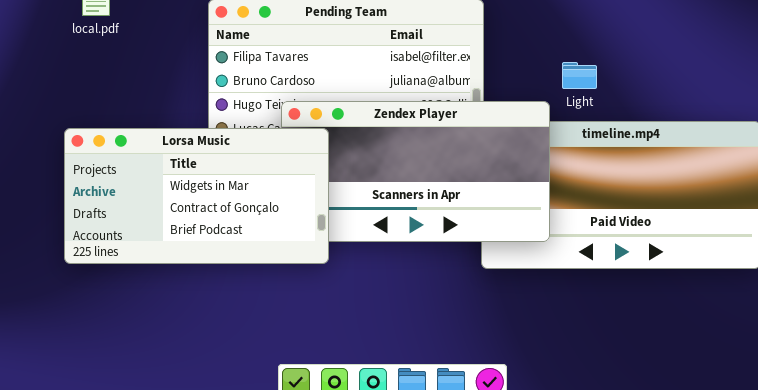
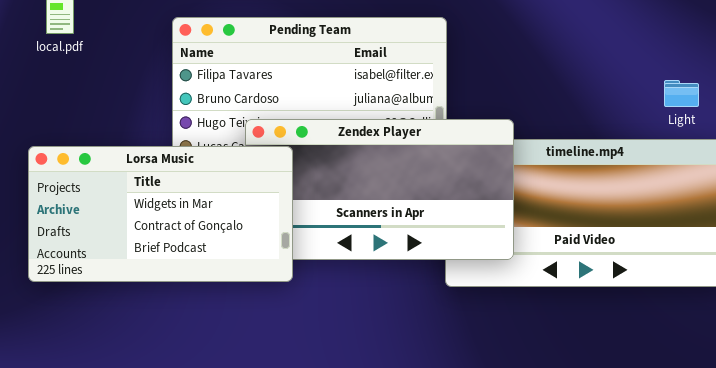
Light: [562,62,597,89] -> [664,80,699,107], moved

